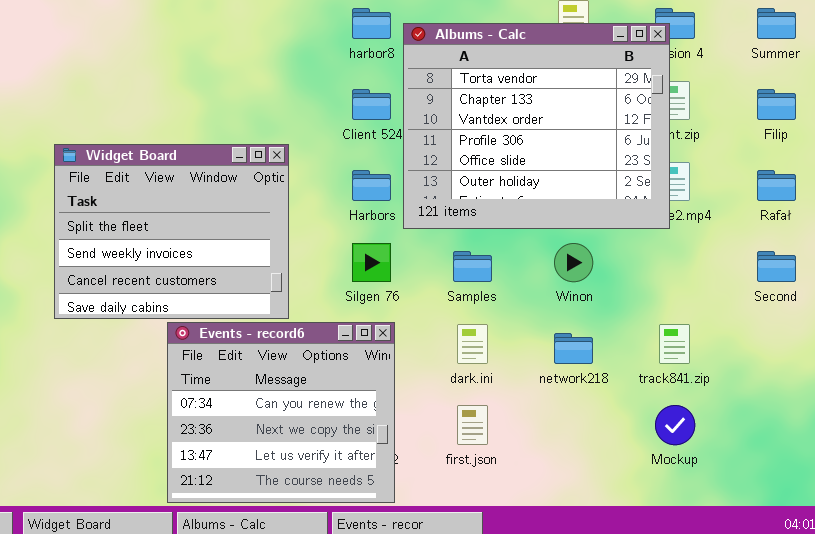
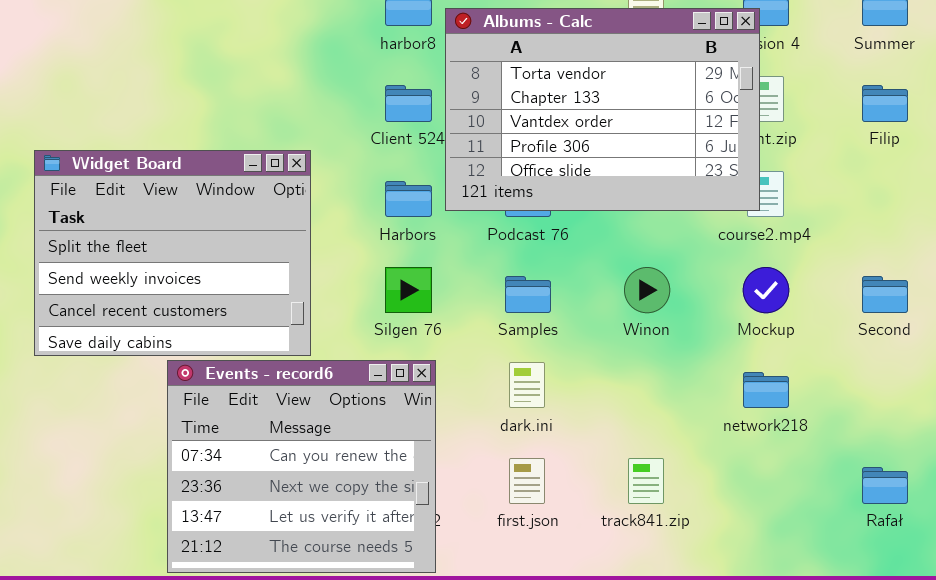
Albums - Calc: [403,23,670,229] -> [445,8,760,211], resized
Rafał: [757,170,796,201] -> [862,467,908,504], moved
track841.zip: [659,324,690,364] -> [628,458,664,504], moved
network218: [554,333,593,364] -> [743,372,789,408], moved
Mockup: [655,405,695,445] -> [743,267,789,313], moved

